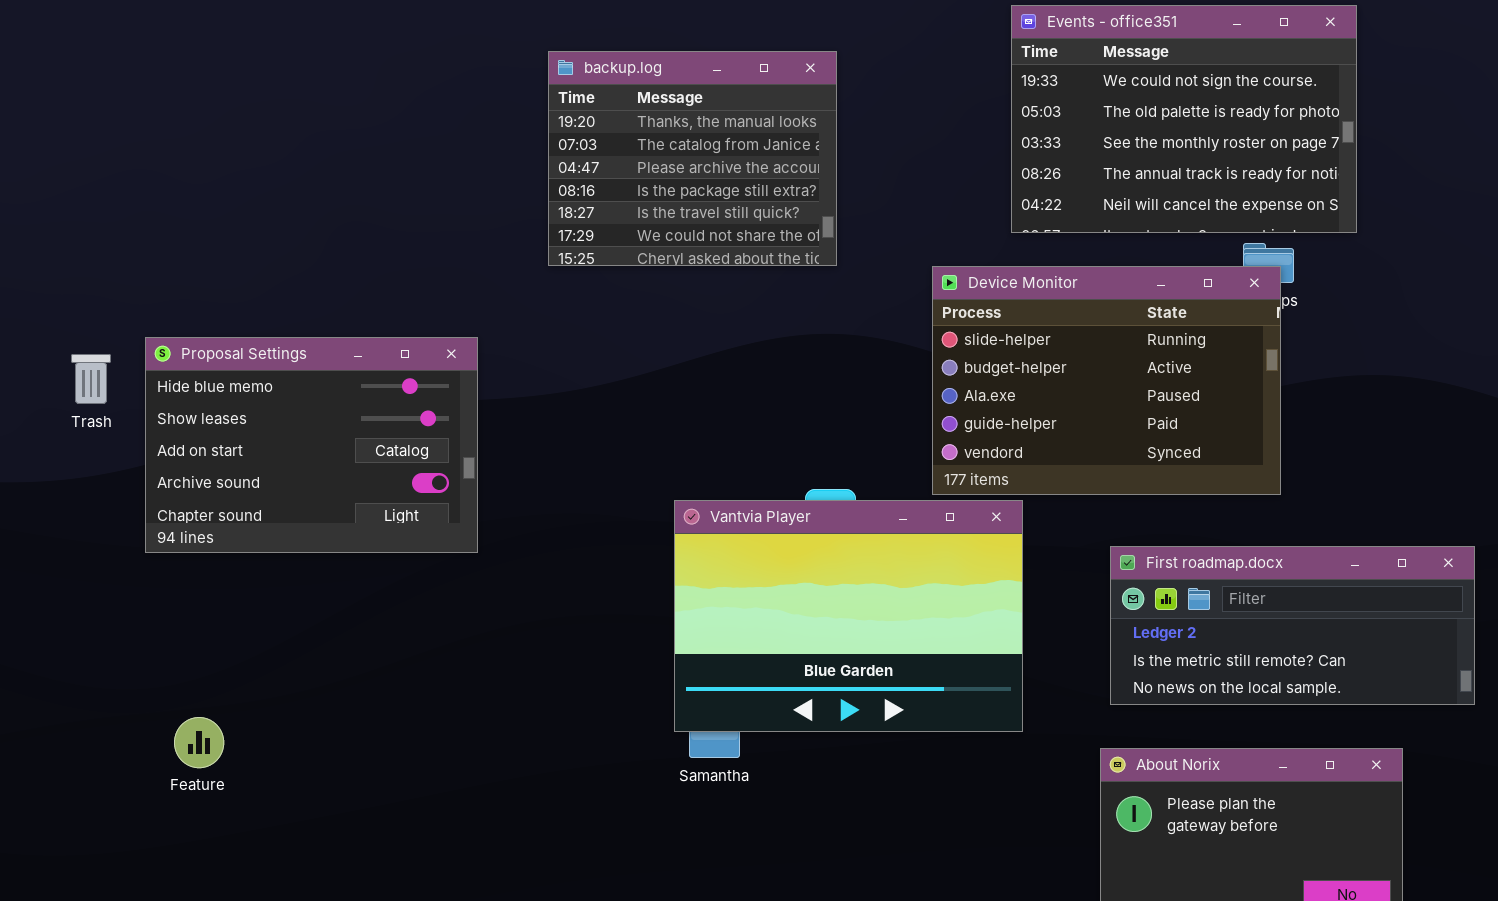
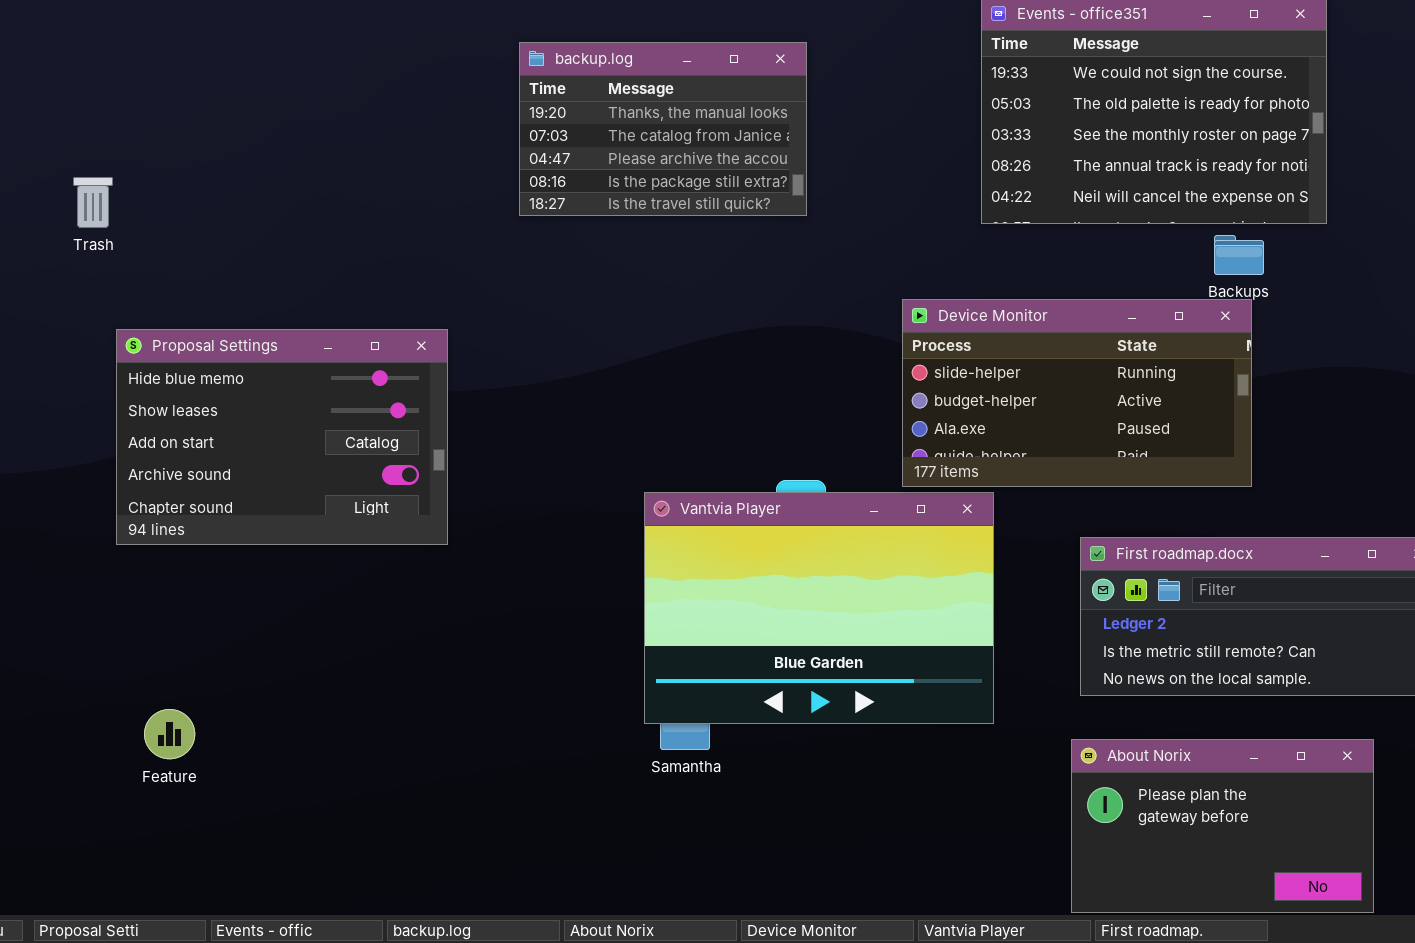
backup.log: [548,51,837,266] -> [519,42,807,216], resized
Device Monitor: [932,266,1281,495] -> [902,299,1252,487], resized
Trash: [71,354,111,404] -> [73,177,113,228], moved

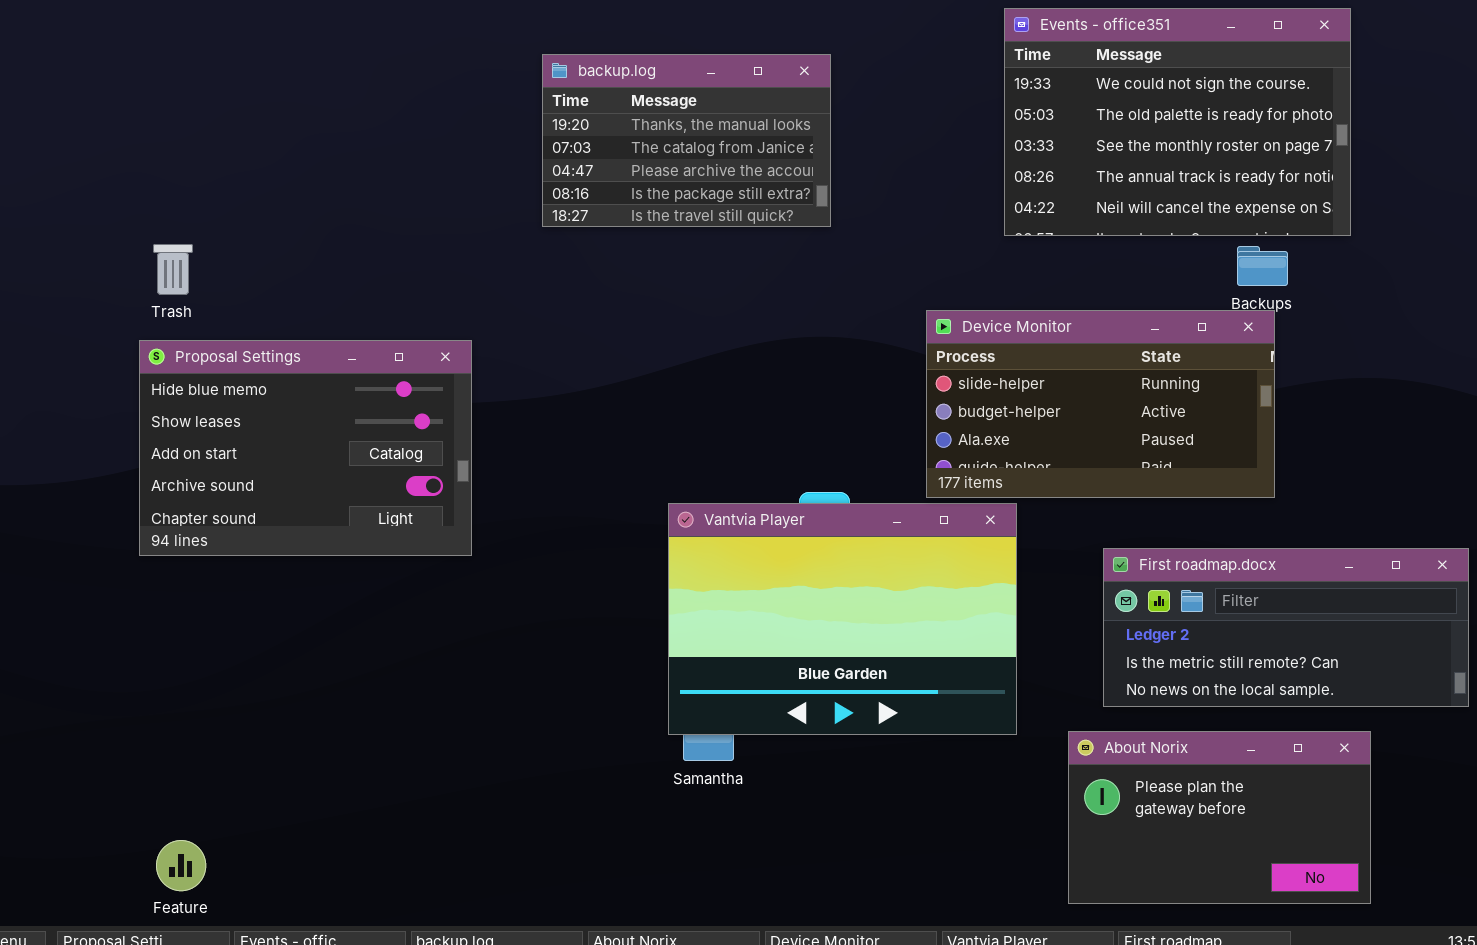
Trash: [73,177,113,228] -> [153,244,193,295], moved
Feature: [144,709,195,759] -> [156,840,206,891], moved
About Norix: [1071,739,1374,913] -> [1068,731,1371,904], moved

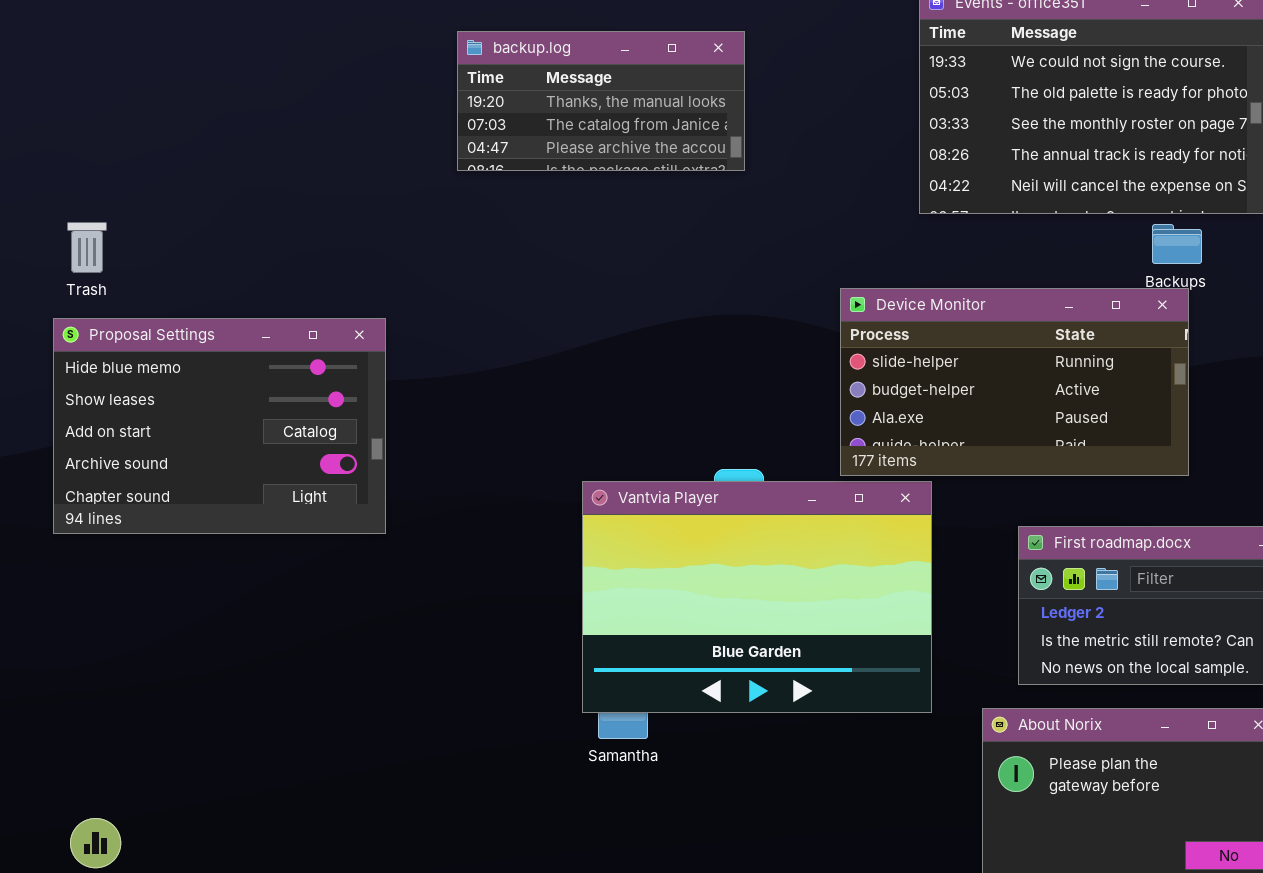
backup.log: [542,54,831,227] -> [457,31,745,171], resized

